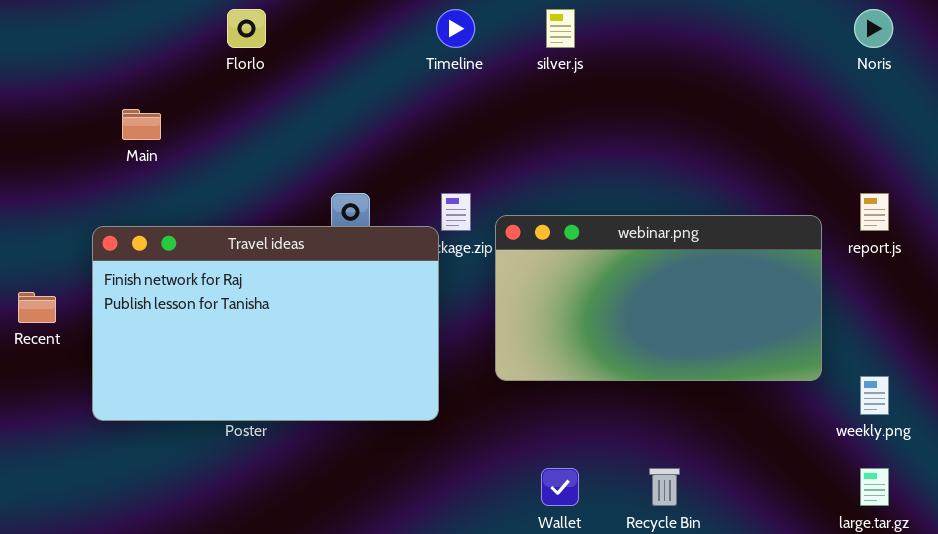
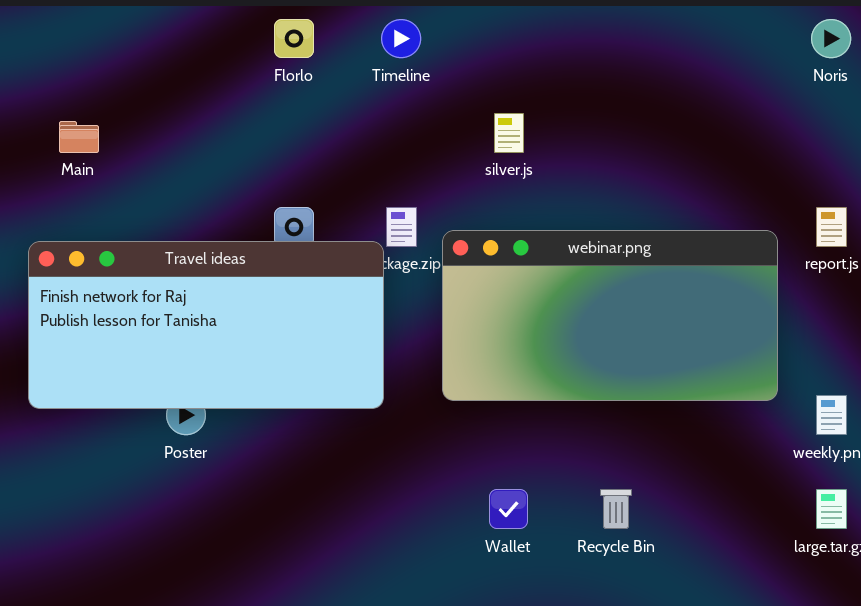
Florlo: [227,9,266,48] -> [274,19,314,58], moved
silver.js: [546,9,575,48] -> [494,113,524,153], moved
Travel ideas: [92,226,439,421] -> [28,241,384,409], resized

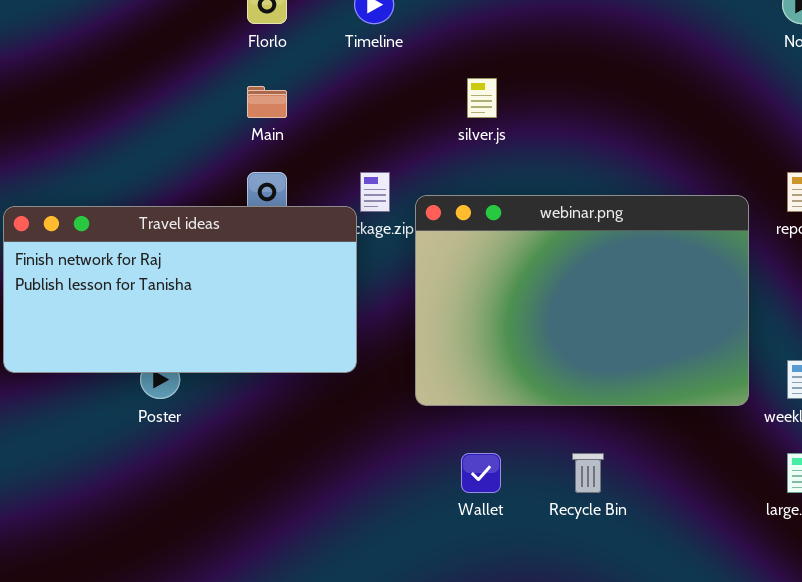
Main: [59,121,99,153] -> [247,86,287,118], moved
webinar.png: [442,230,778,401] -> [415,195,749,406], resized

